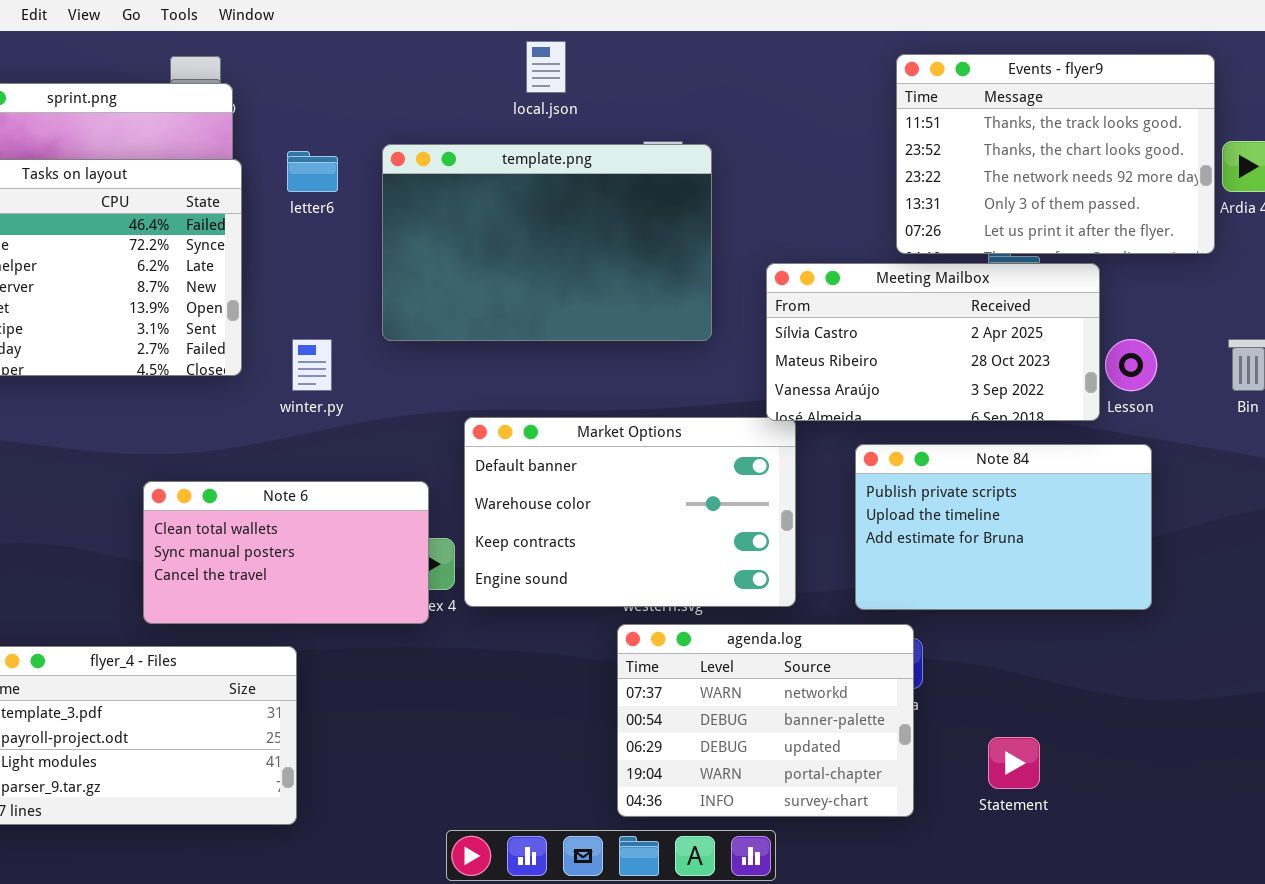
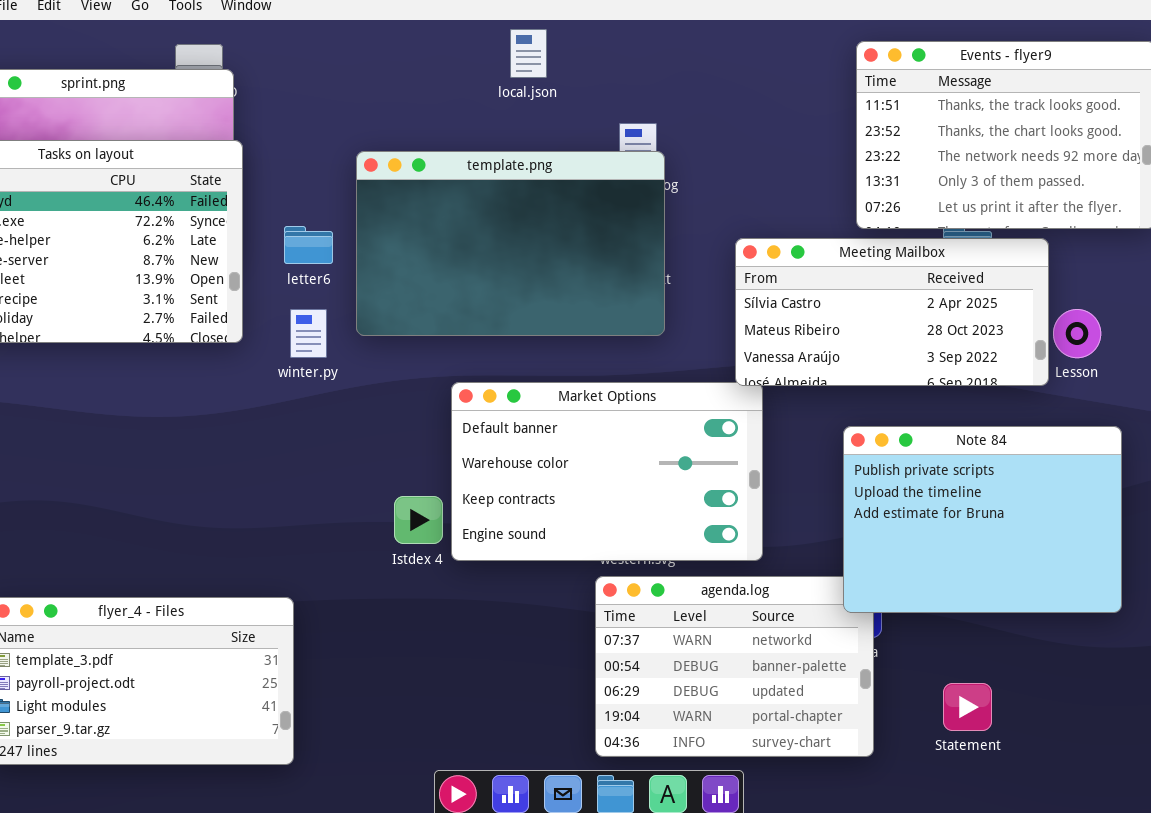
template.png: [382,144,712,341] -> [356,151,665,336], moved
letter6: [287,151,338,192] -> [284,226,333,264], moved
Note 84: [855,444,1152,610] -> [843,426,1122,613], moved, resized
Note 6: [143,481,429,624] -> none, closed

